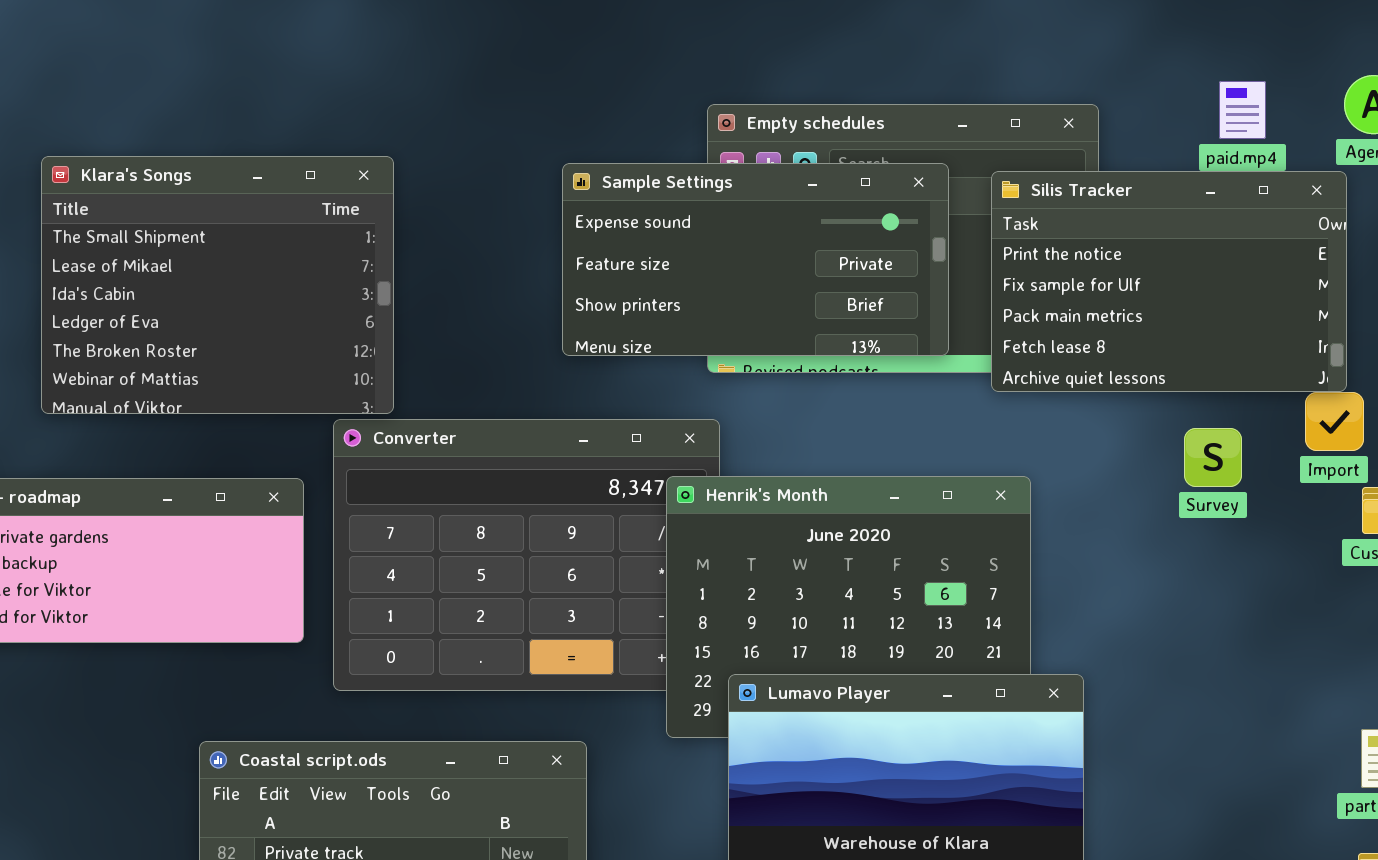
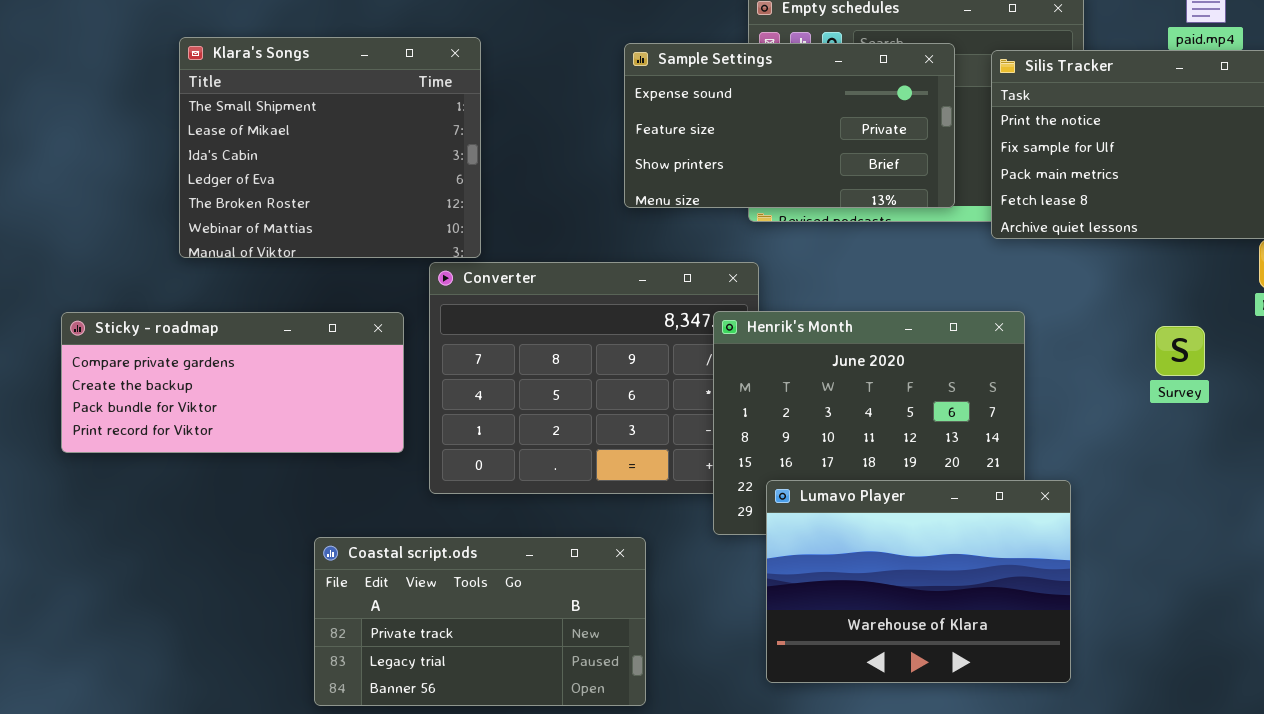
Survey: [1184,428,1242,487] -> [1155,326,1205,376], moved

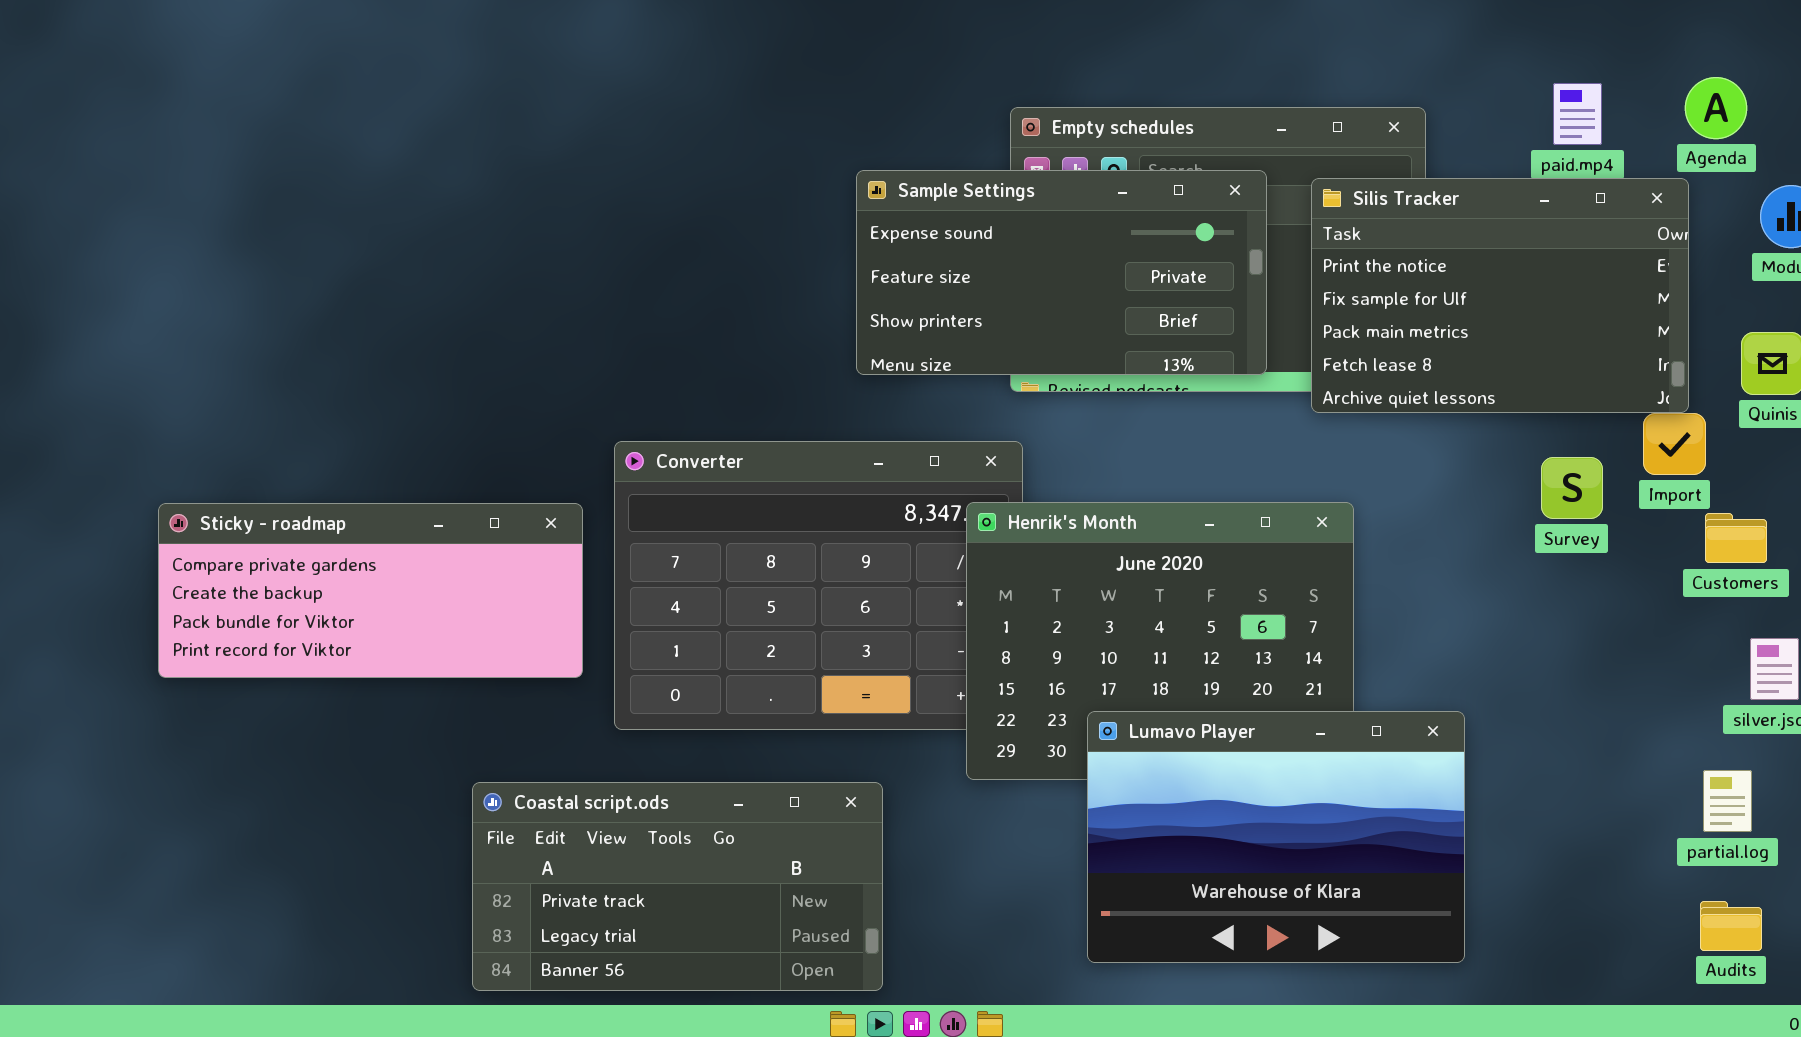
Klara's Songs: [179,37,481,258] -> none, closed
Survey: [1155,326,1205,376] -> [1541,457,1603,519], moved
Lumavo Player: [766,480,1071,683] -> [1087,711,1465,963], moved

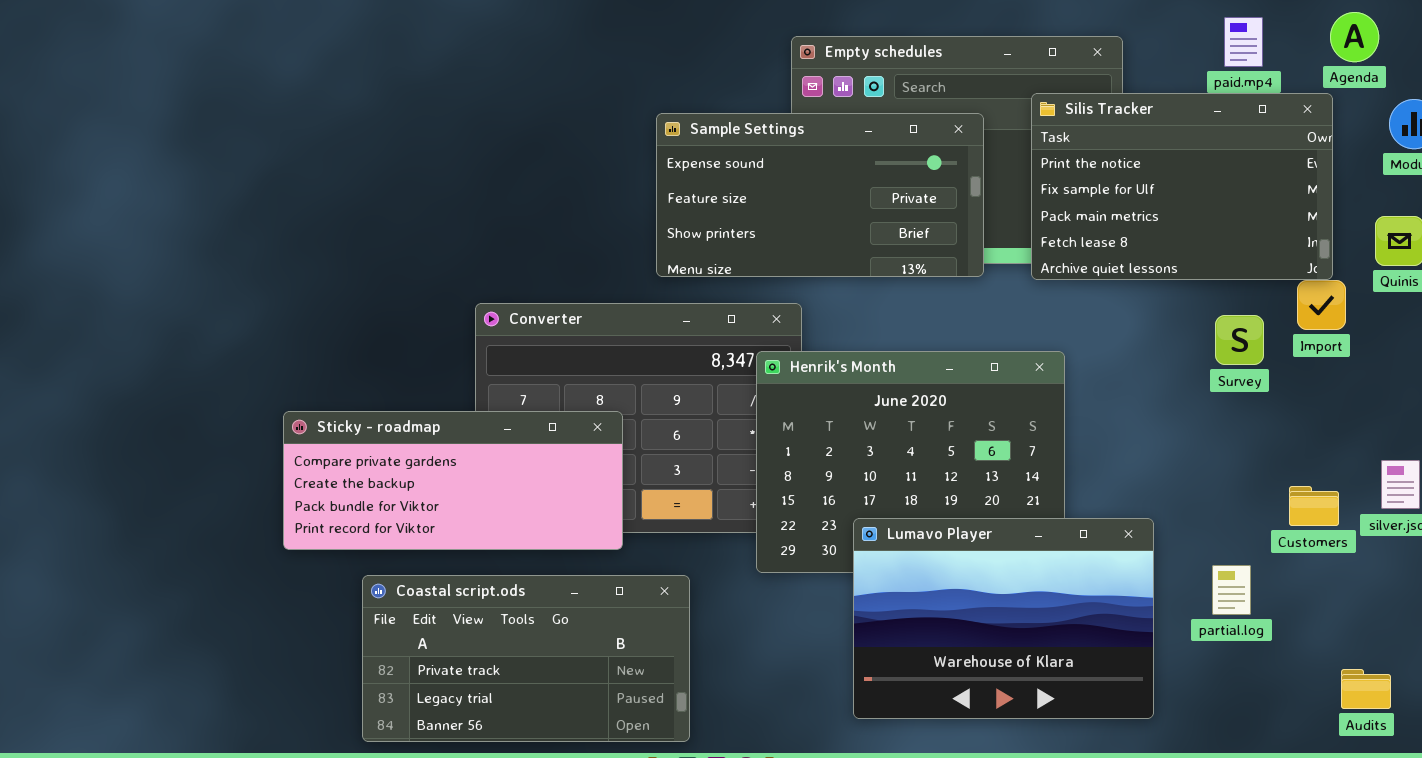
Sample Settings: [856,170,1267,375] -> [656,113,984,277], moved
Sticky - roadmap: [158,503,583,678] -> [283,411,623,550], moved
Customers: [1705,513,1767,563] -> [1289,486,1339,526], moved
partial.log: [1703,770,1752,832] -> [1212,565,1251,615], moved

